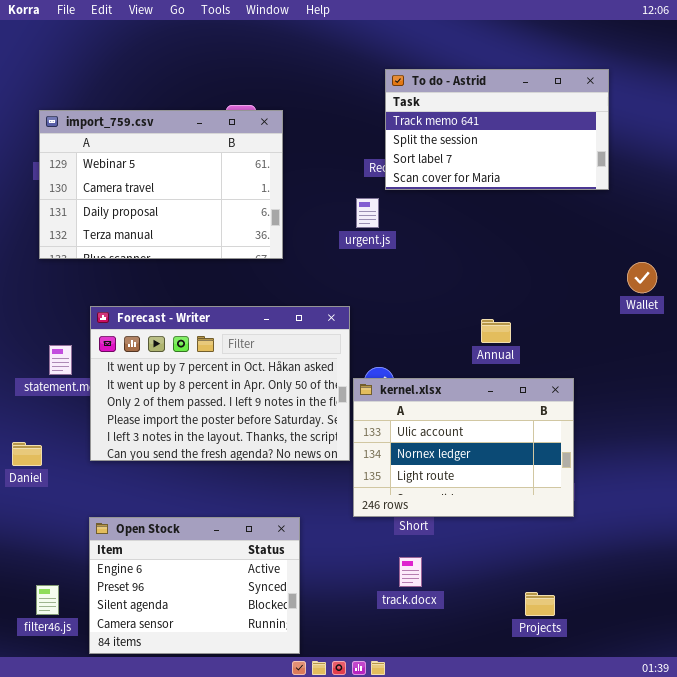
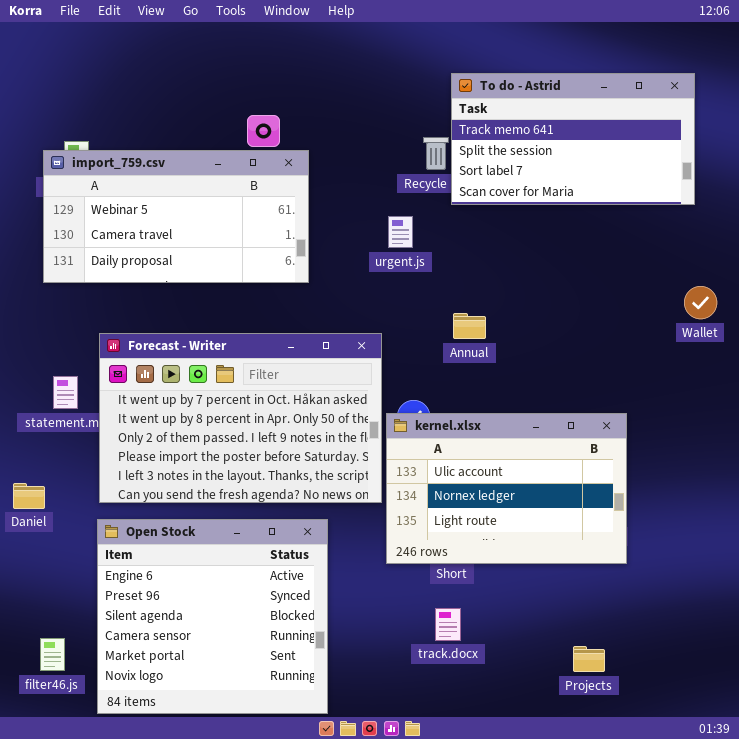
To do - Astrid: [385,69,609,190] -> [451,73,695,205], moved
import_759.csv: [39,110,283,259] -> [43,150,309,283], resized
Annual: [481,319,511,343] -> [453,313,486,339], moved
Open Stock: [89,517,300,654] -> [97,519,328,714], resized

